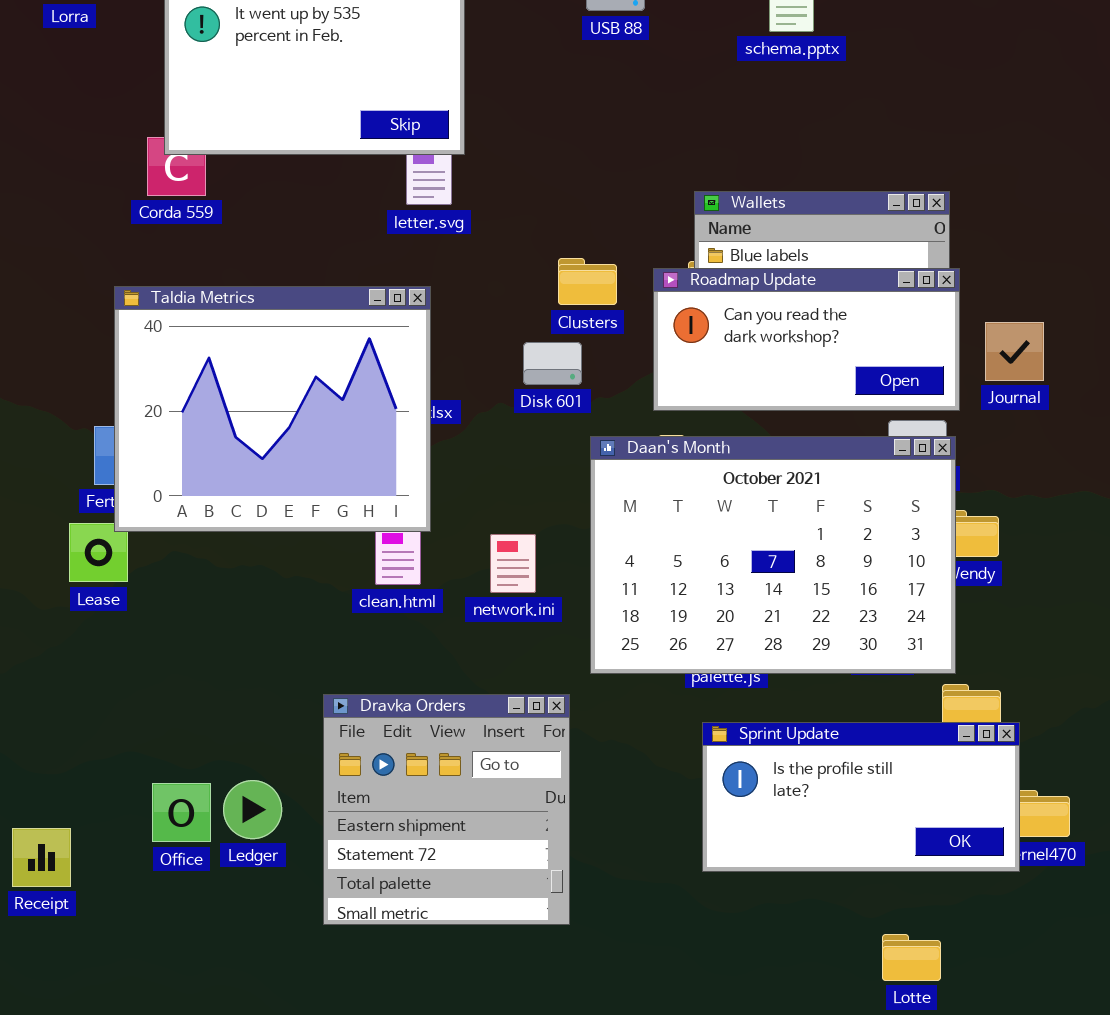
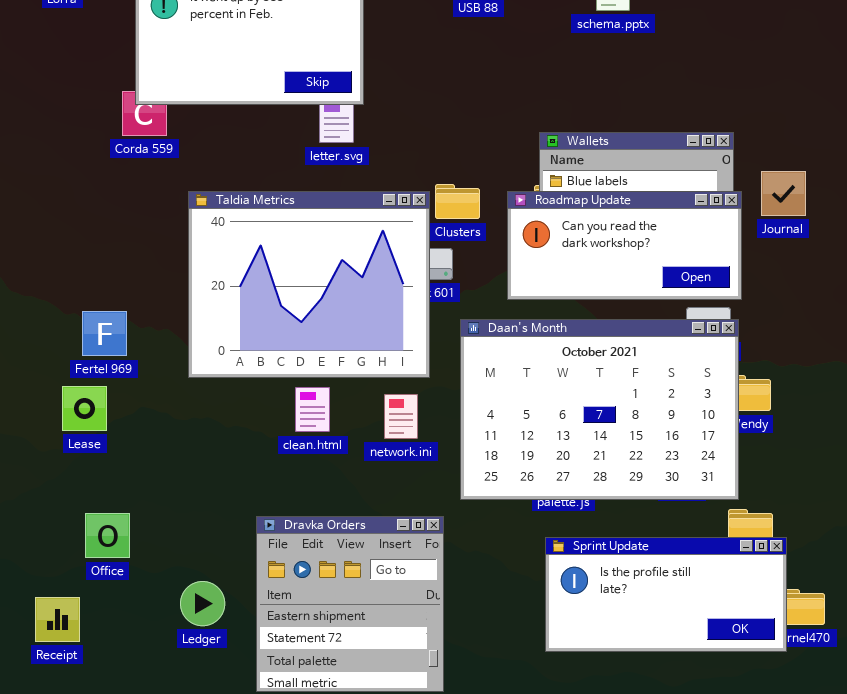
Taldia Metrics: [114,286,431,532] -> [188,191,430,378], moved
Journal: [985,322,1044,381] -> [761,171,806,216], moved
Office: [152,783,211,842] -> [85,513,130,558], moved
Receipt: [12,828,71,887] -> [35,597,80,642], moved

